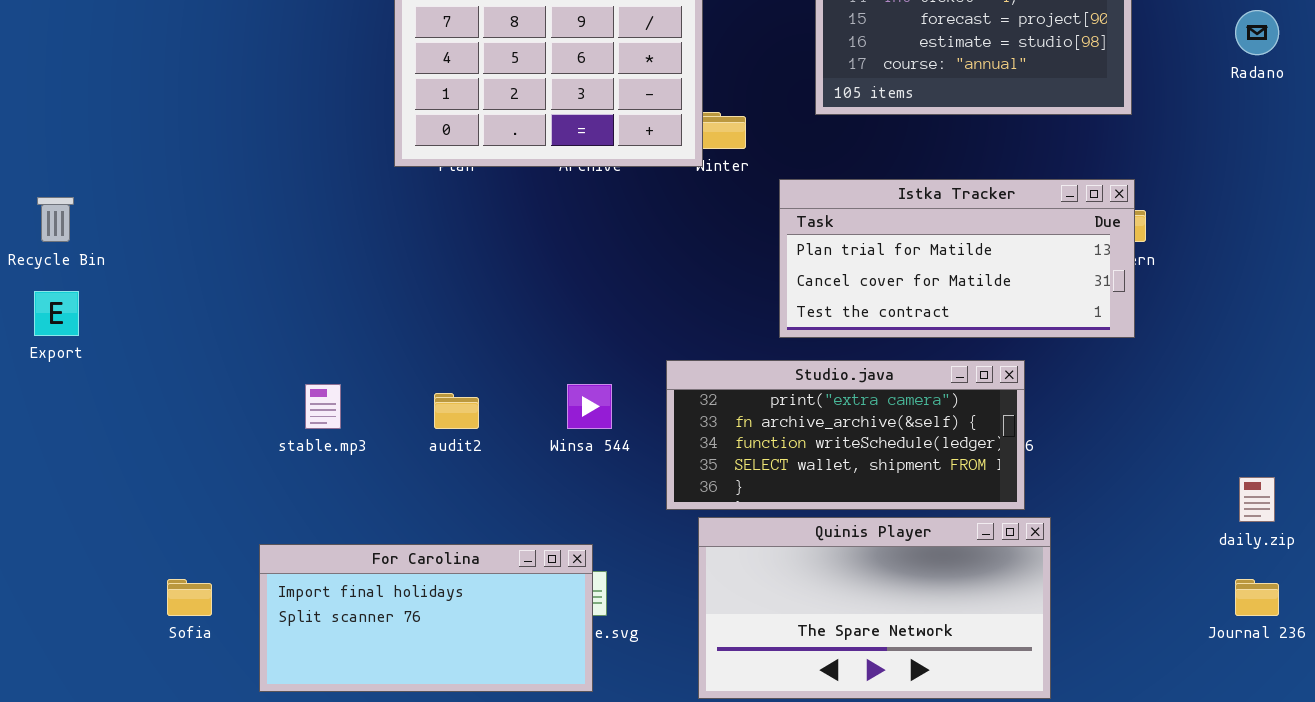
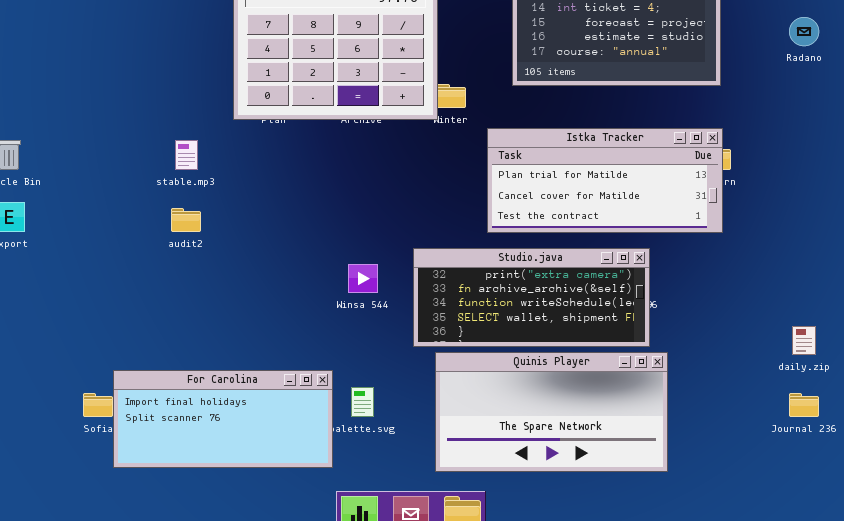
stable.mp3: [305,384,341,429] -> [175,140,198,170], moved
audit2: [434,393,479,429] -> [171,208,201,232], moved
For Carolina: [259,544,593,692] -> [113,370,333,468], moved

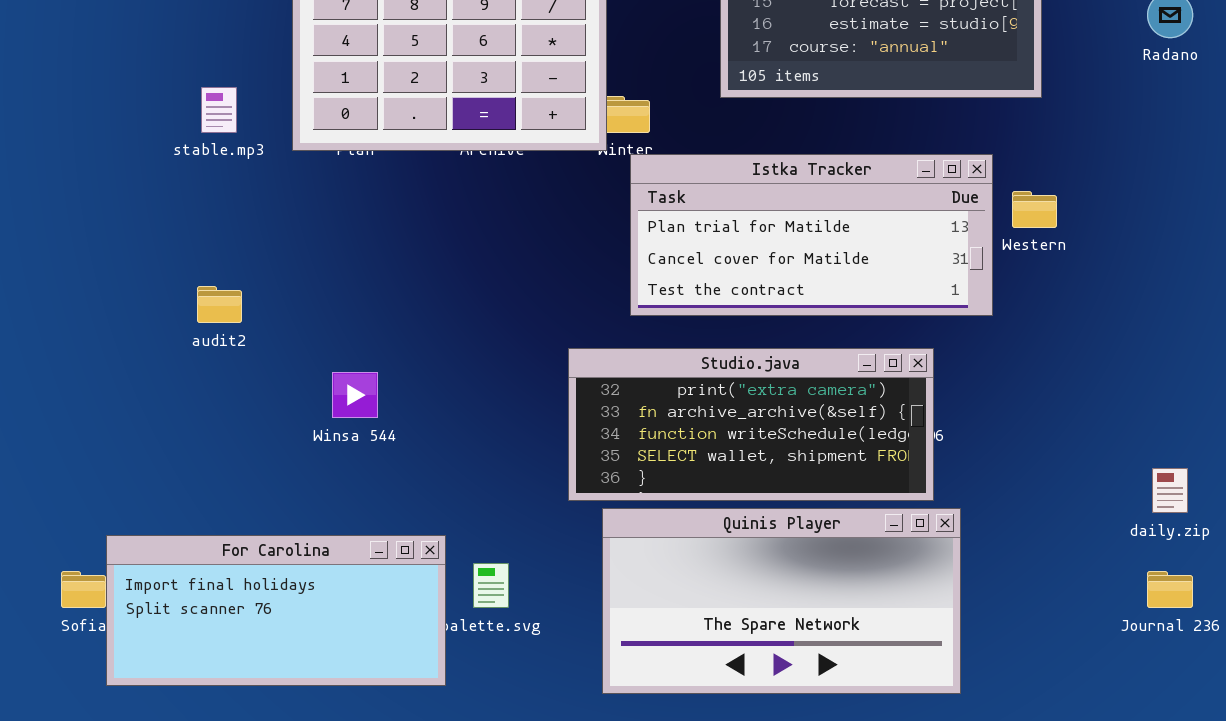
Istka Tracker: [487,128,723,233] -> [630,154,993,316], moved
stable.mp3: [175,140,198,170] -> [201,87,237,133], moved
Winsa 544: [348,264,378,293] -> [332,372,378,418], moved

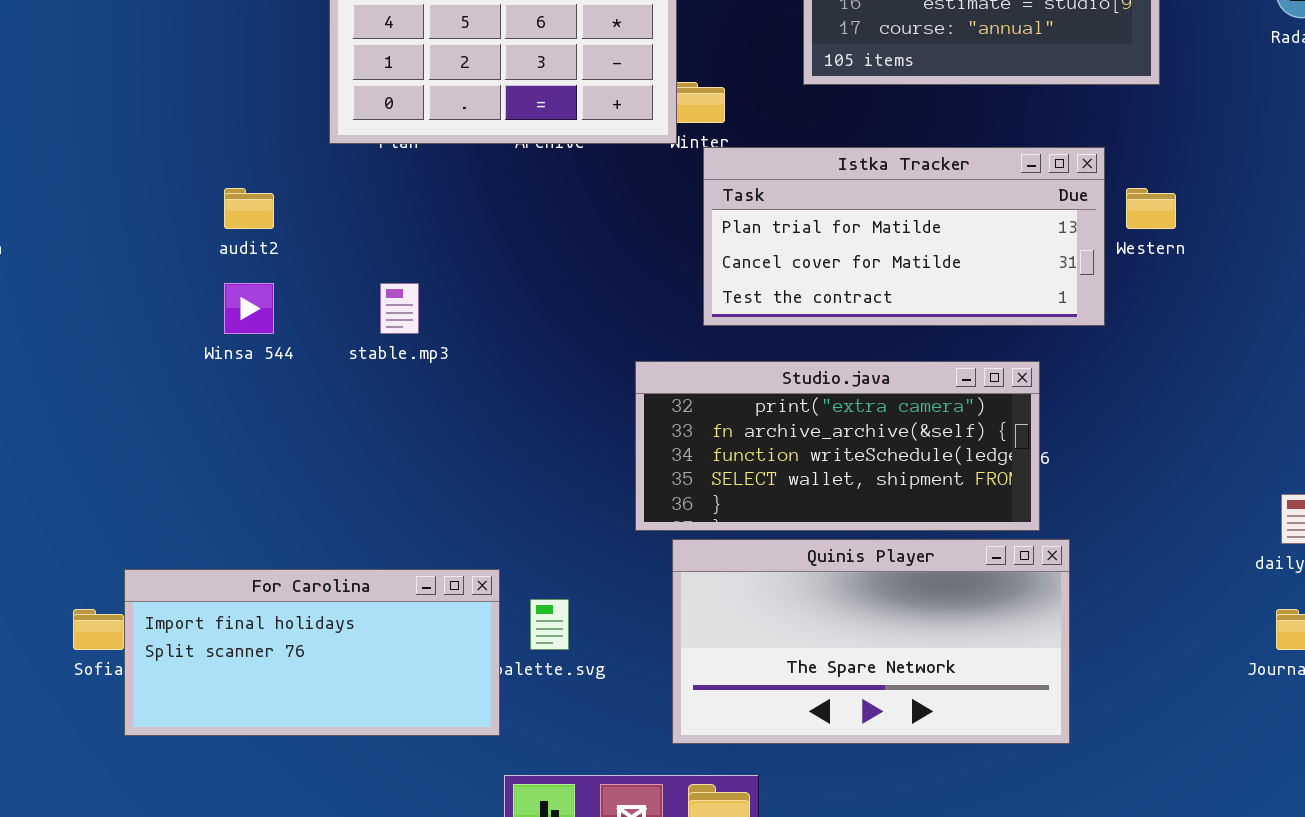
stable.mp3: [201,87,237,133] -> [380,283,419,334], moved
audit2: [197,286,242,323] -> [224,188,274,229], moved
Winsa 544: [332,372,378,418] -> [224,283,274,334], moved

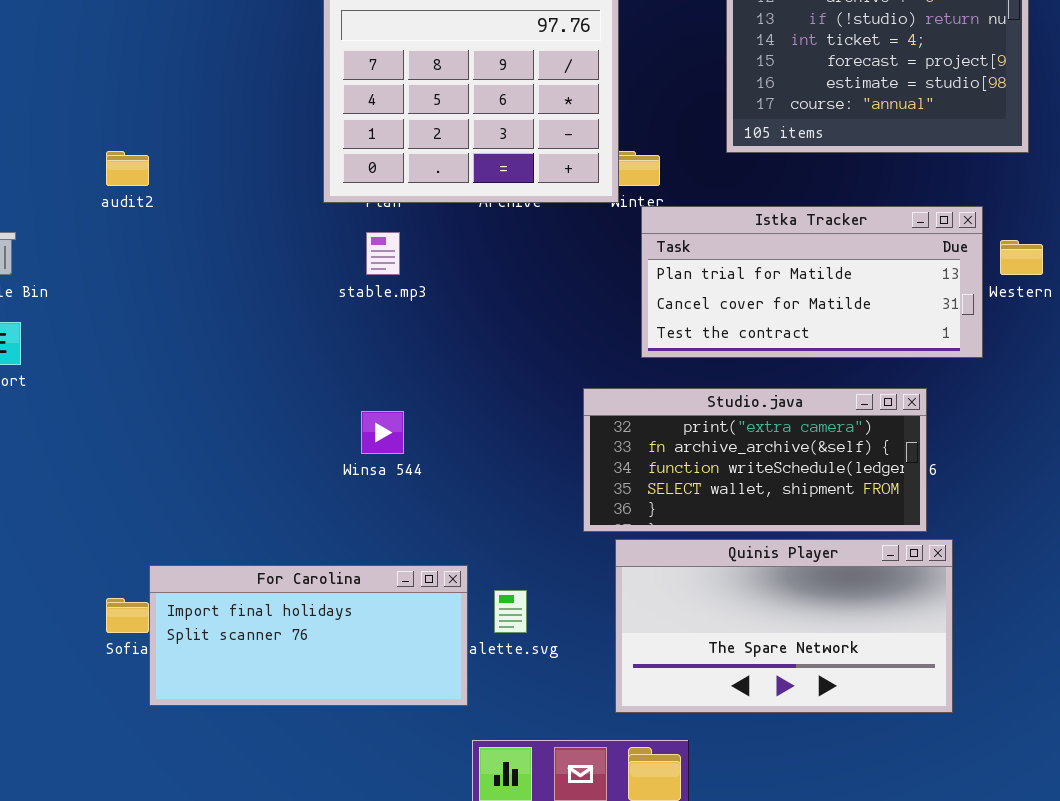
audit2: [224,188,274,229] -> [106,151,149,186], moved
Winsa 544: [224,283,274,334] -> [361,411,404,454], moved
stable.mp3: [380,283,419,334] -> [366,232,400,275], moved

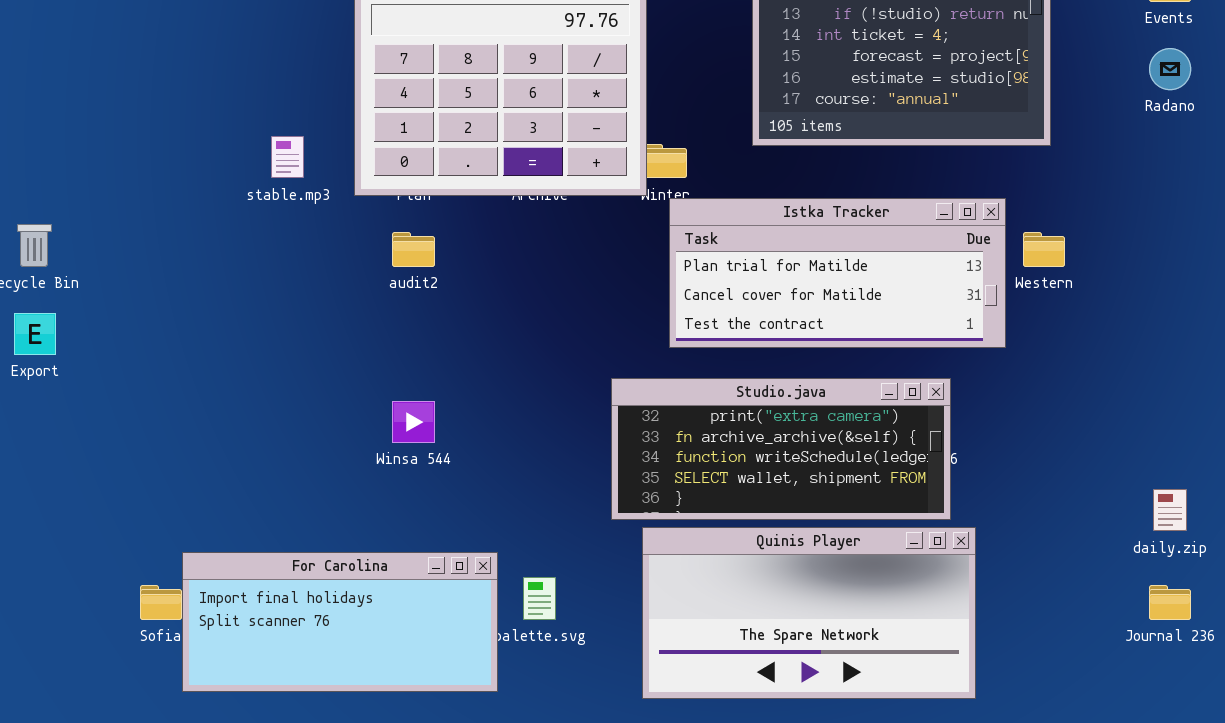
audit2: [106,151,149,186] -> [392,232,435,267], moved
stable.mp3: [366,232,400,275] -> [271,136,304,178], moved

